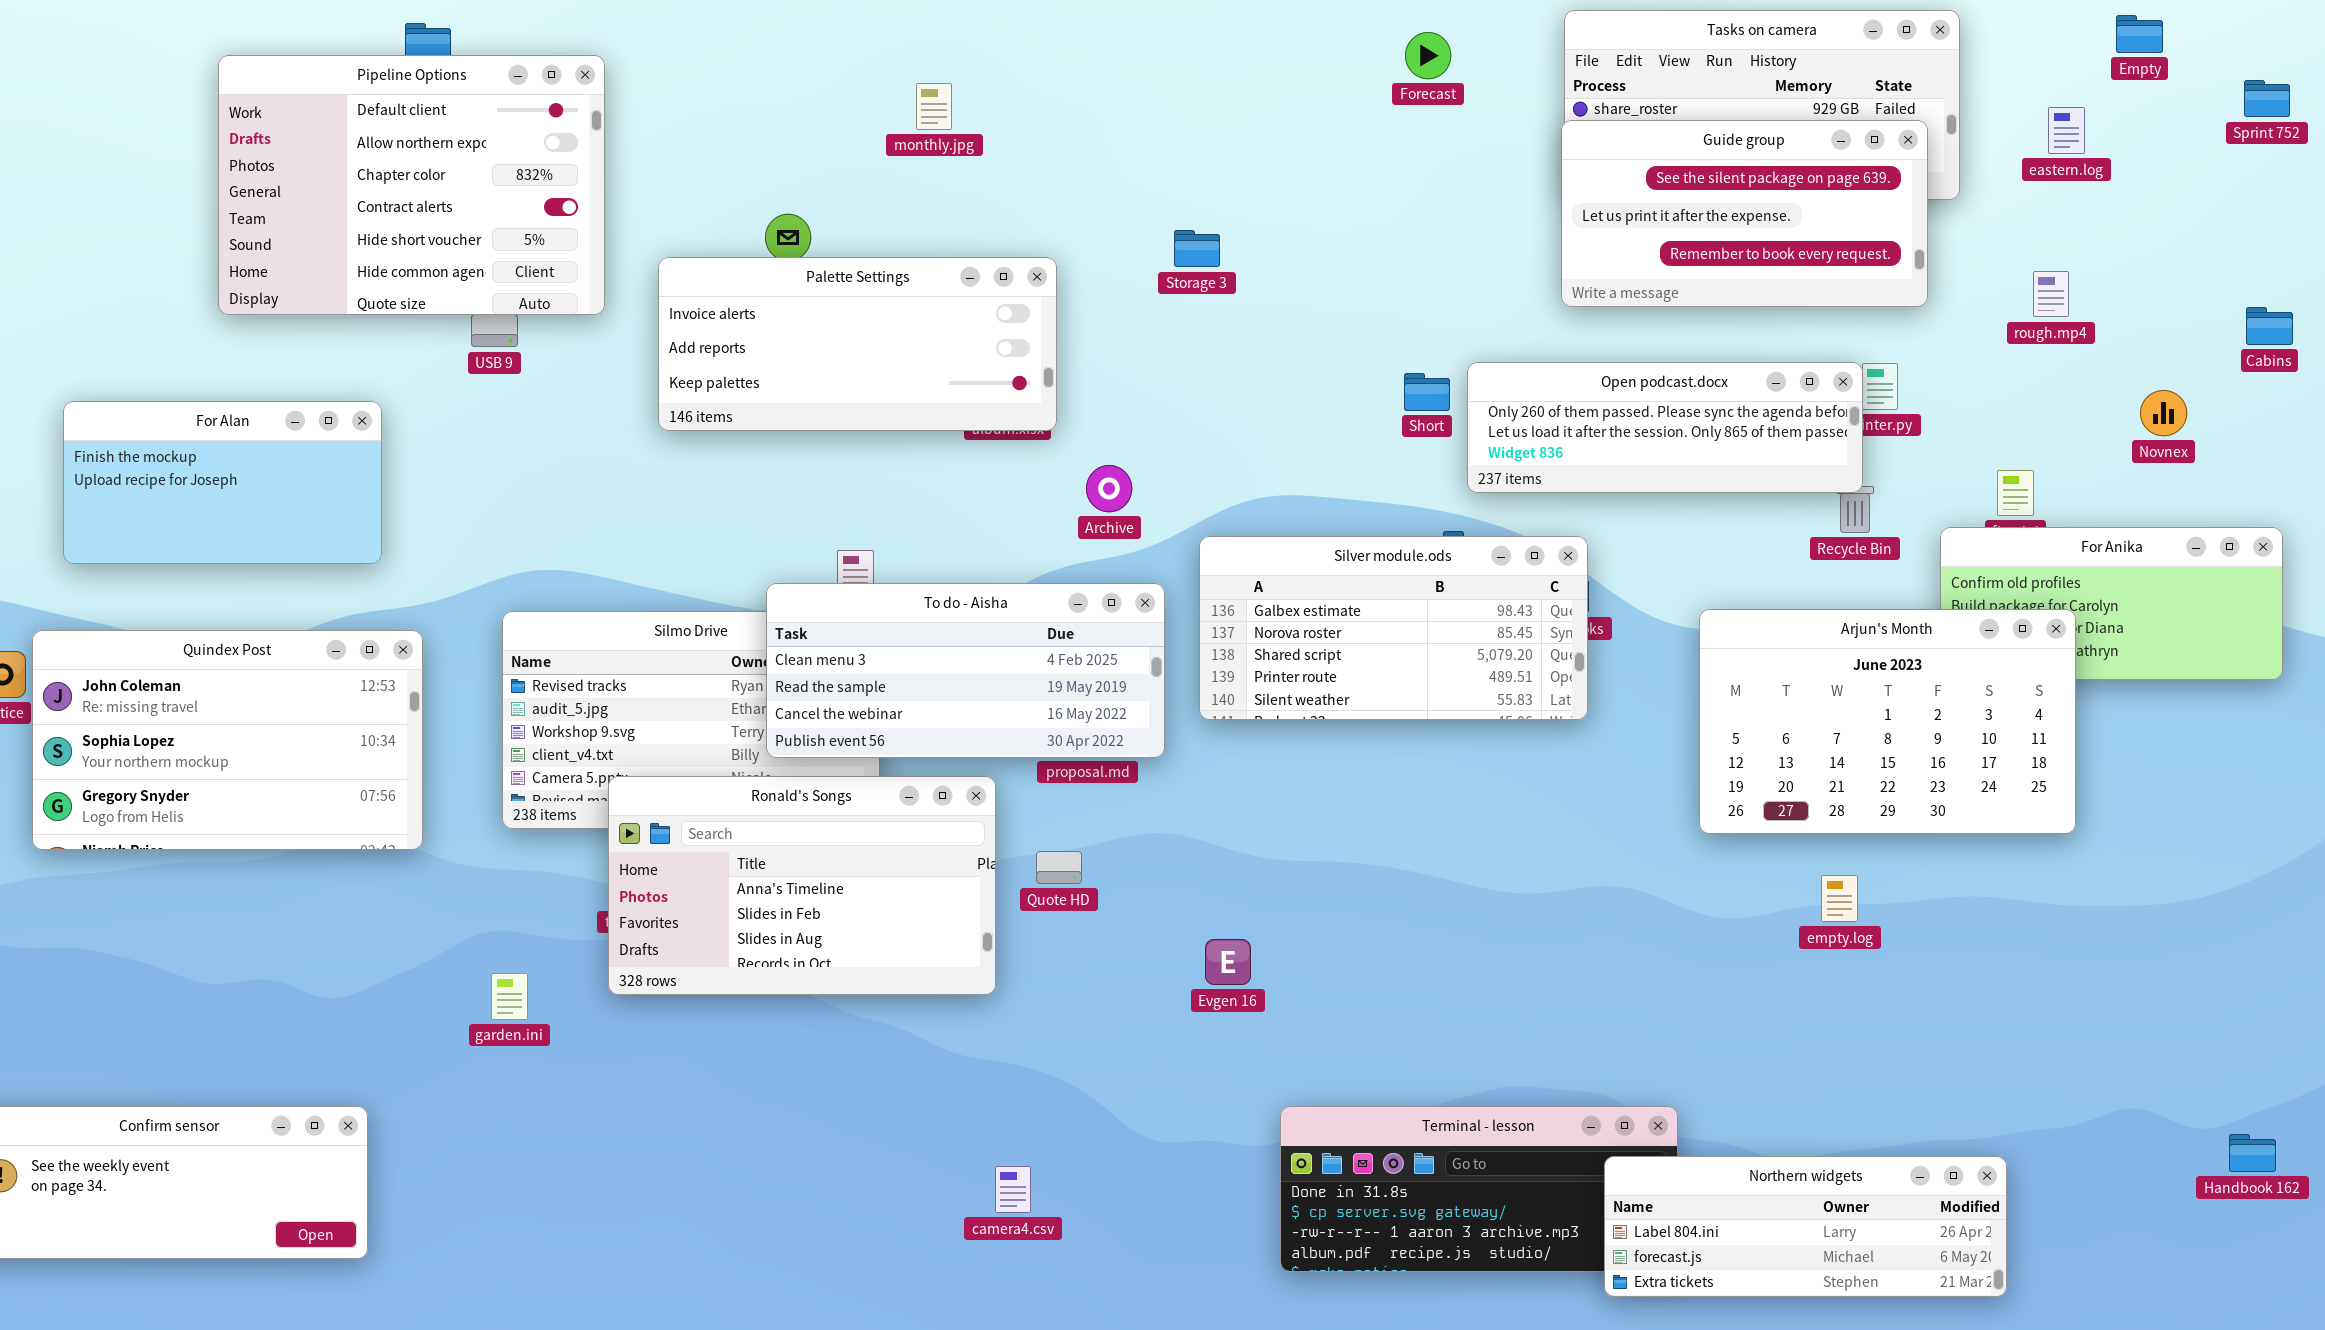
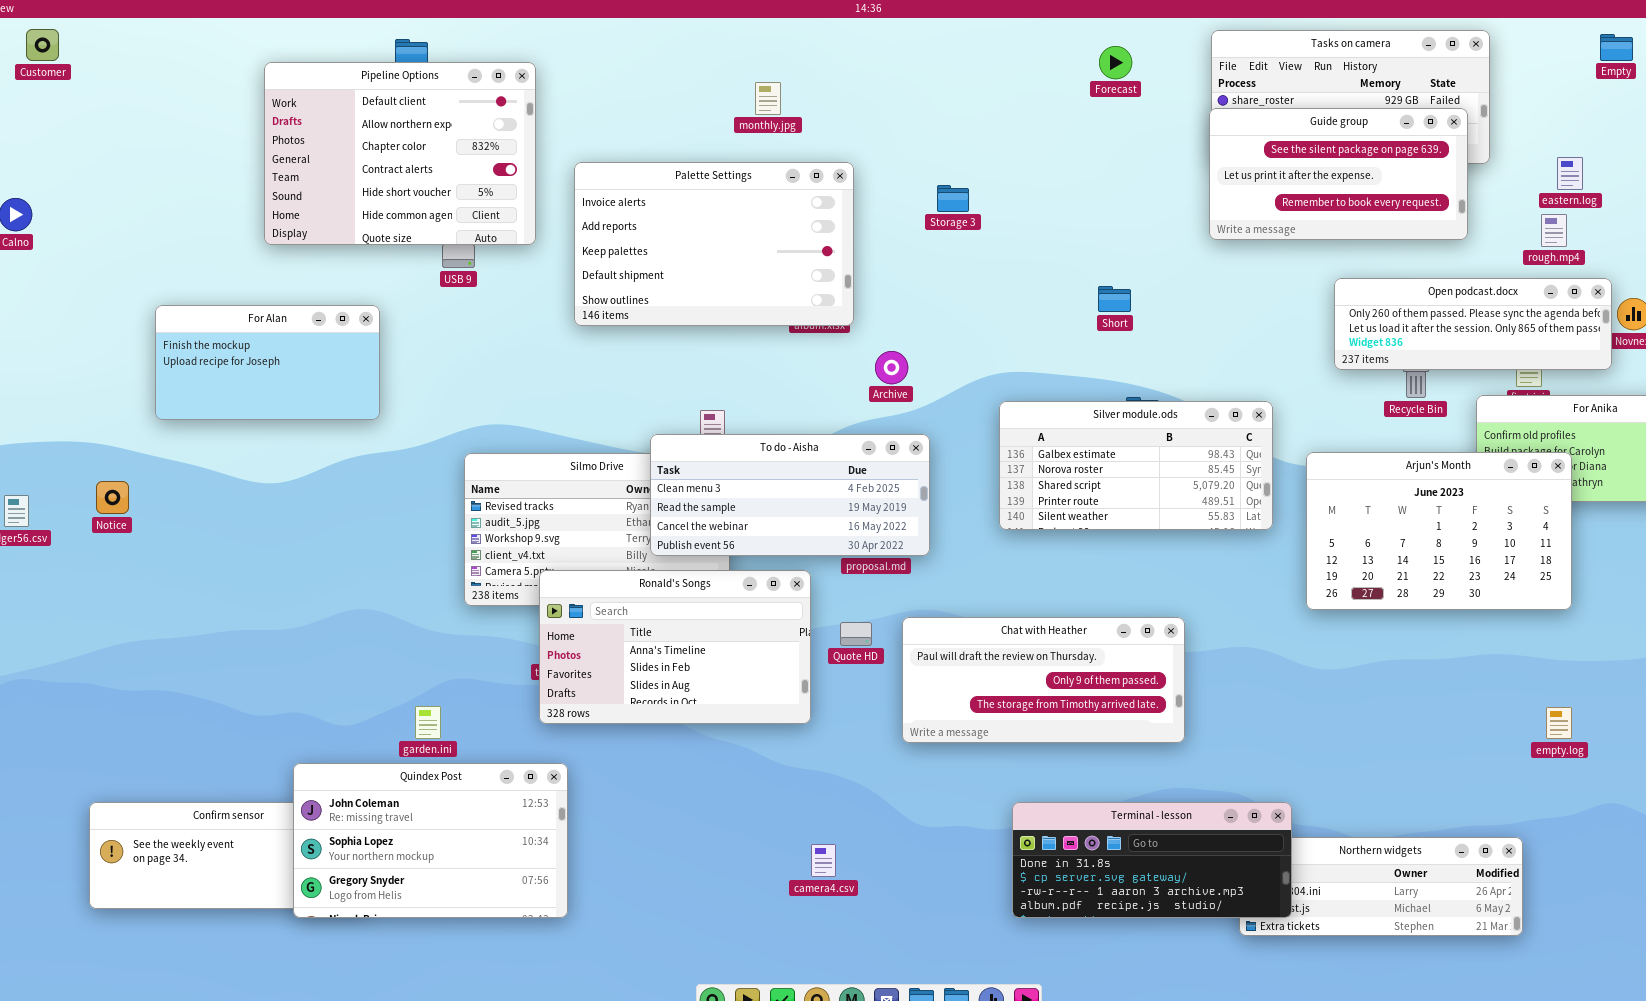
eastern.log: [2048,107,2085,154] -> [1557,157,1583,190], moved
Palette Settings: [658,257,1057,431] -> [574,162,854,326], resized
Open podcast.docx: [1467,362,1863,493] -> [1334,278,1612,370], moved
Silver module.ods: [1199,536,1588,720] -> [999,401,1273,530], moved
Quindex Post: [32,630,423,850] -> [293,763,568,918], moved
Chat with Heather: none -> [902,617,1185,743], opened
empty.log: [1821,875,1858,922] -> [1546,707,1572,739], moved
garden.ini: [491,973,528,1020] -> [415,706,441,739], moved
Terminal - lesson: [1280,1106,1678,1272] -> [1012,802,1292,918], raised

